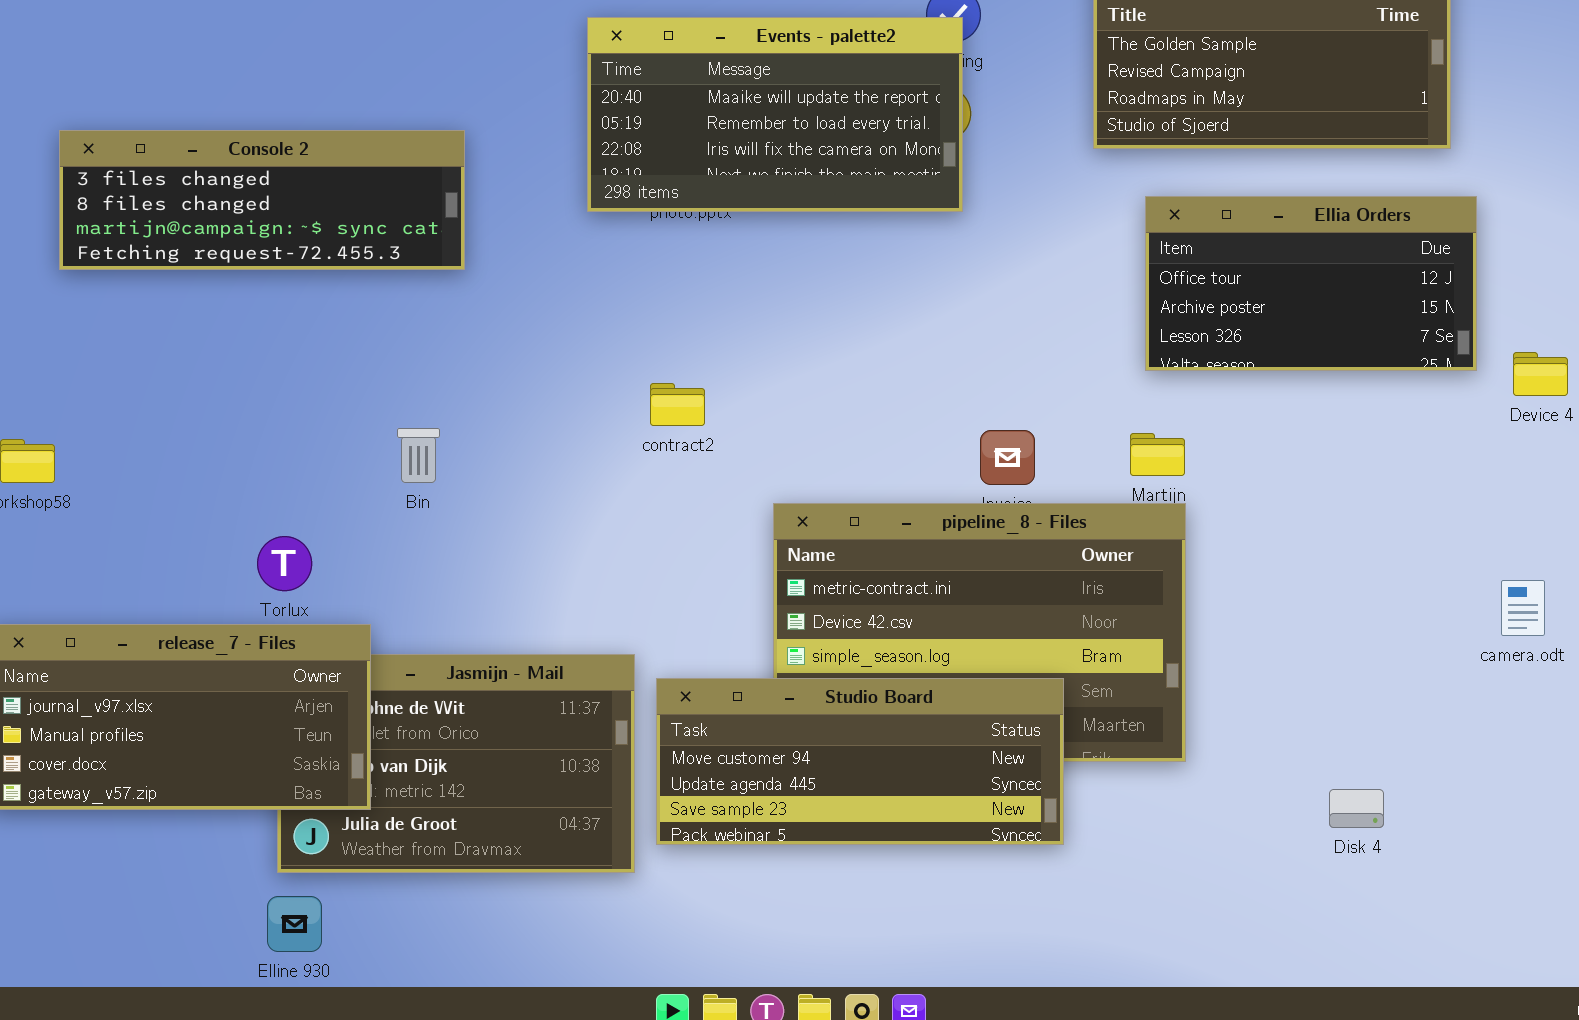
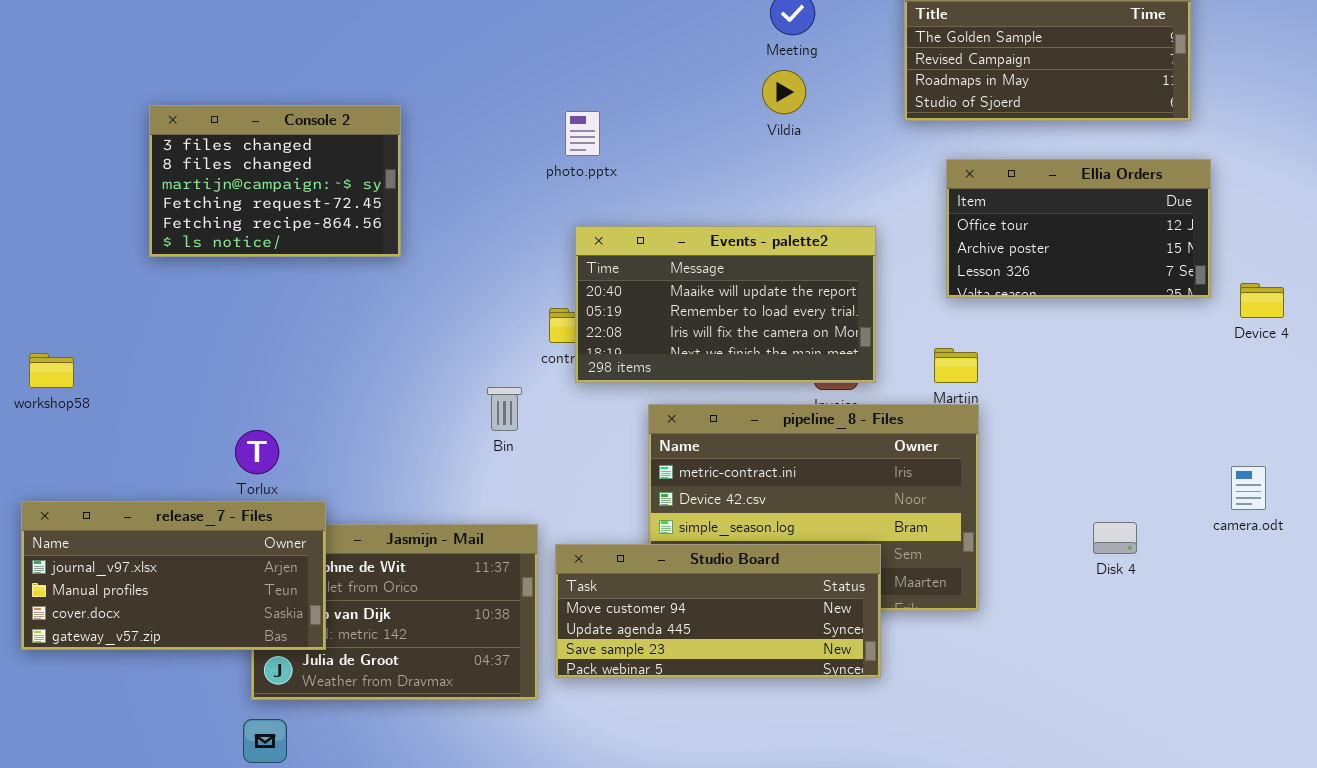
Events - palette2: [587,17,963,212] -> [575,226,876,383], moved
Console 2: [59,130,465,270] -> [149,105,401,257], resized
Bin: [397,428,440,483] -> [487,387,522,431], moved
Disk 4: [1329,789,1384,828] -> [1093,522,1137,554], moved

